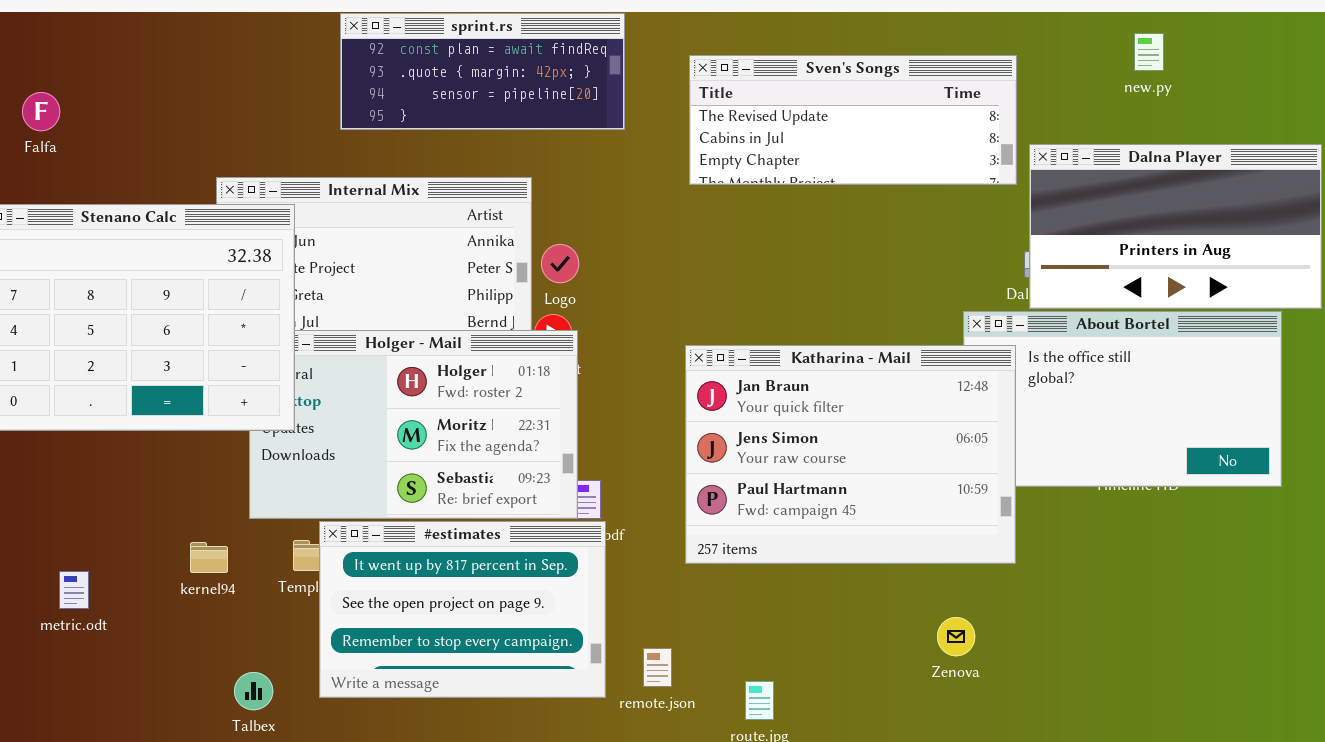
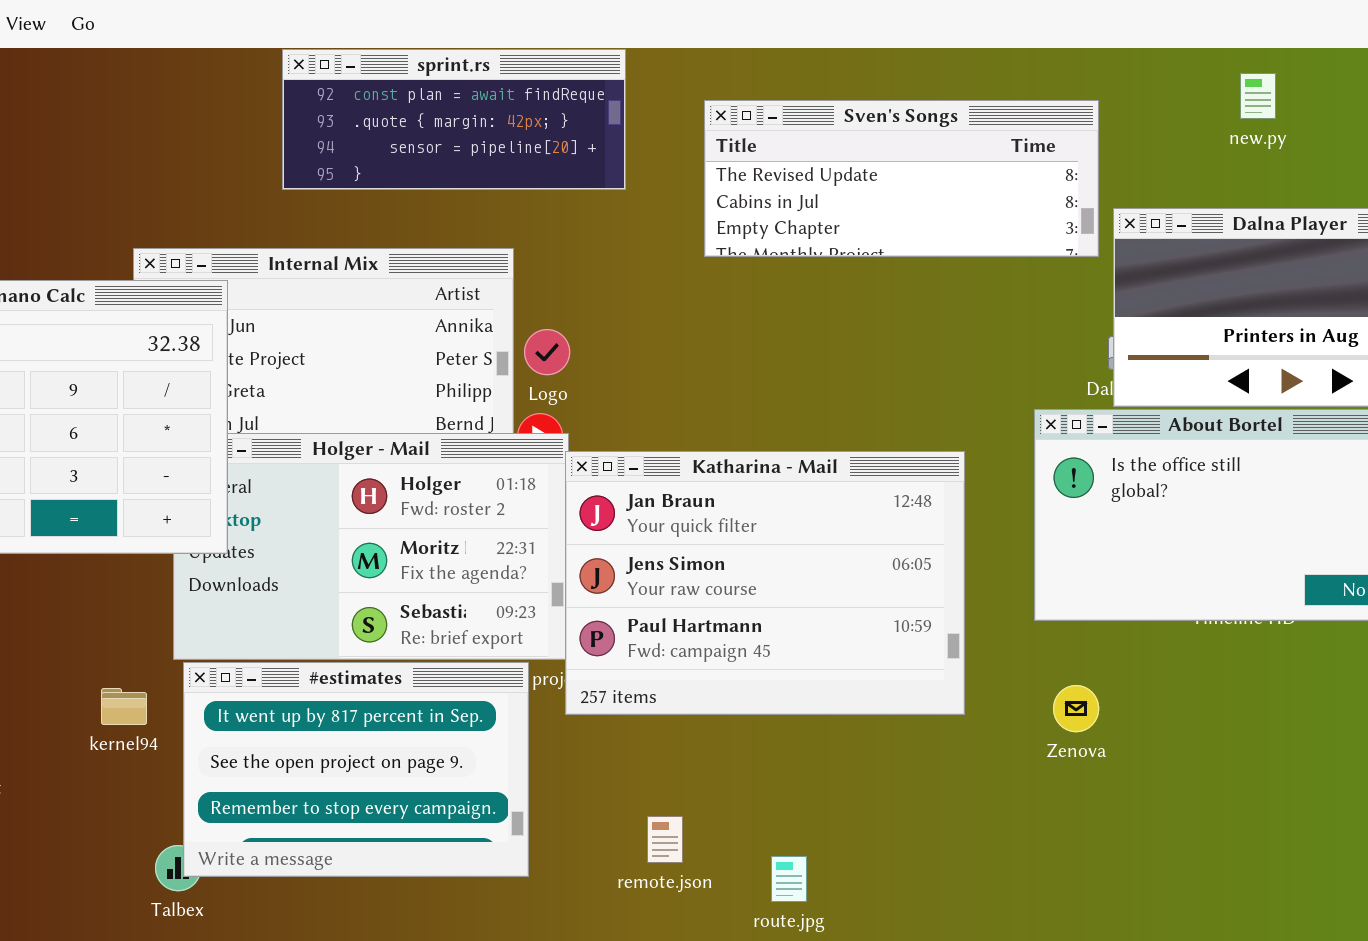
Katharina - Mail: [685,345,1016,564] -> [565,451,965,715], moved
#estimates: [319,521,606,698] -> [183,662,529,877], moved
Zenova: [937,617,975,656] -> [1053,685,1099,732], moved

